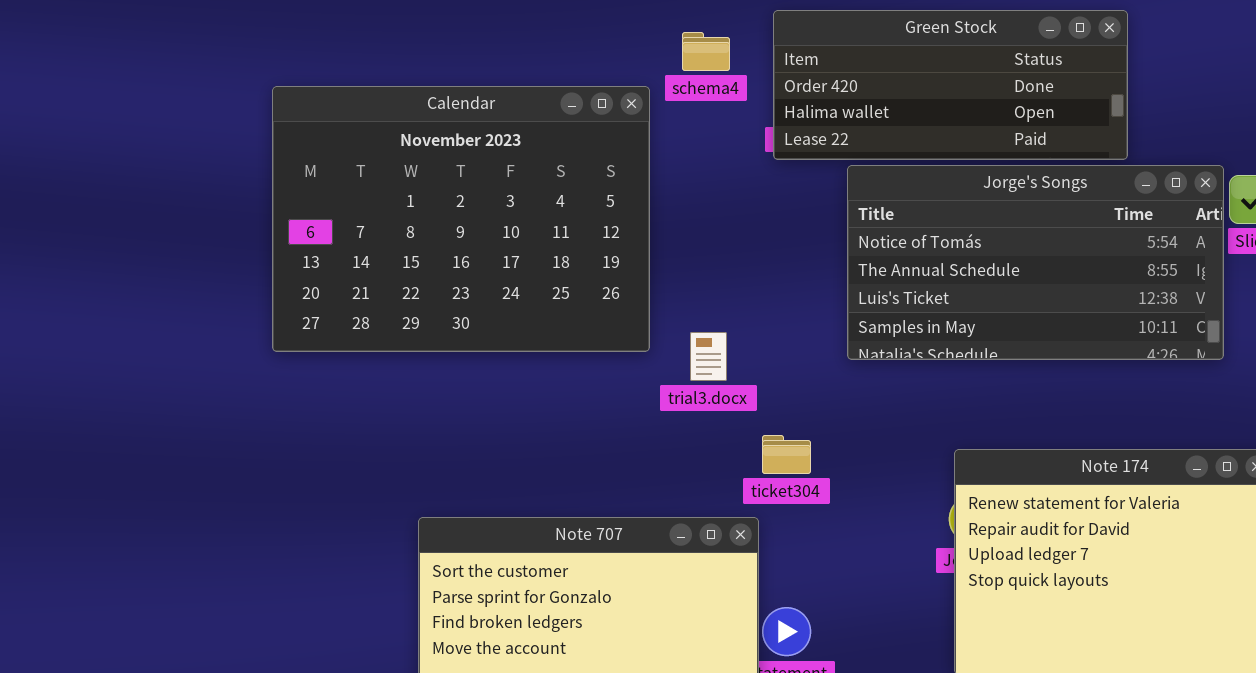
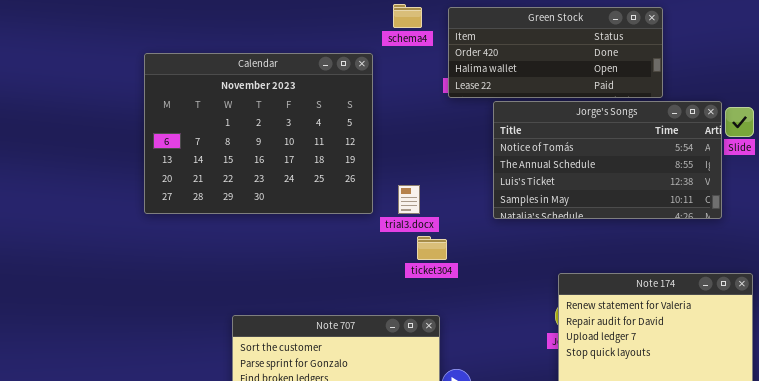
schema4: [682,32,730,71] -> [393,4,422,28], moved
trial3.docx: [690,332,727,381] -> [398,185,420,214], moved
ticket304: [762,435,811,474] -> [417,236,447,260], moved

